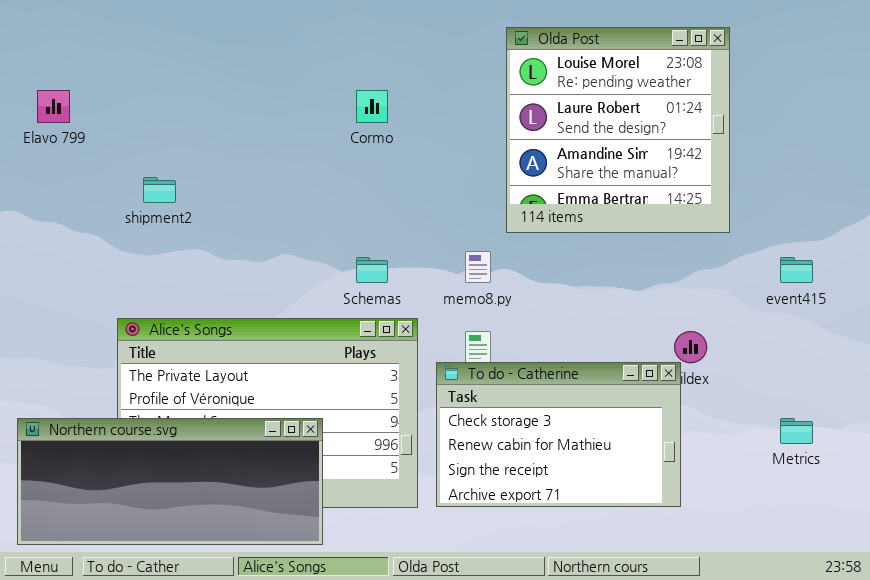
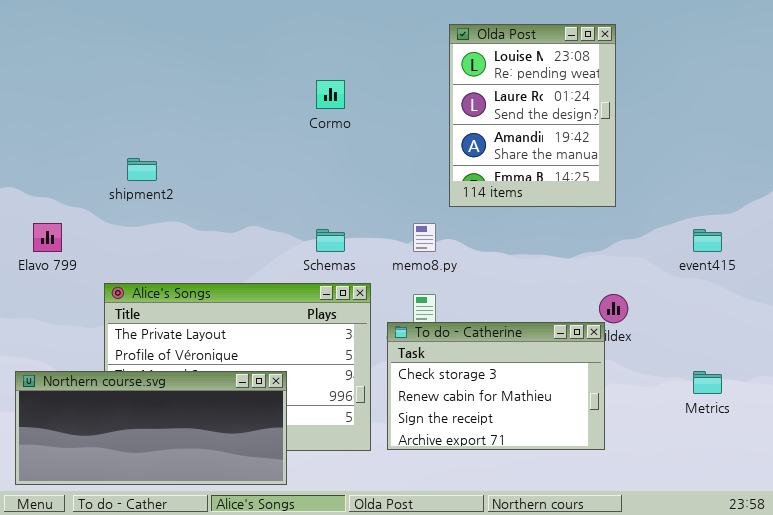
Olda Post: [506,27,730,233] -> [449,24,616,207], resized
Elavo 799: [37,90,70,123] -> [33,223,62,252], moved

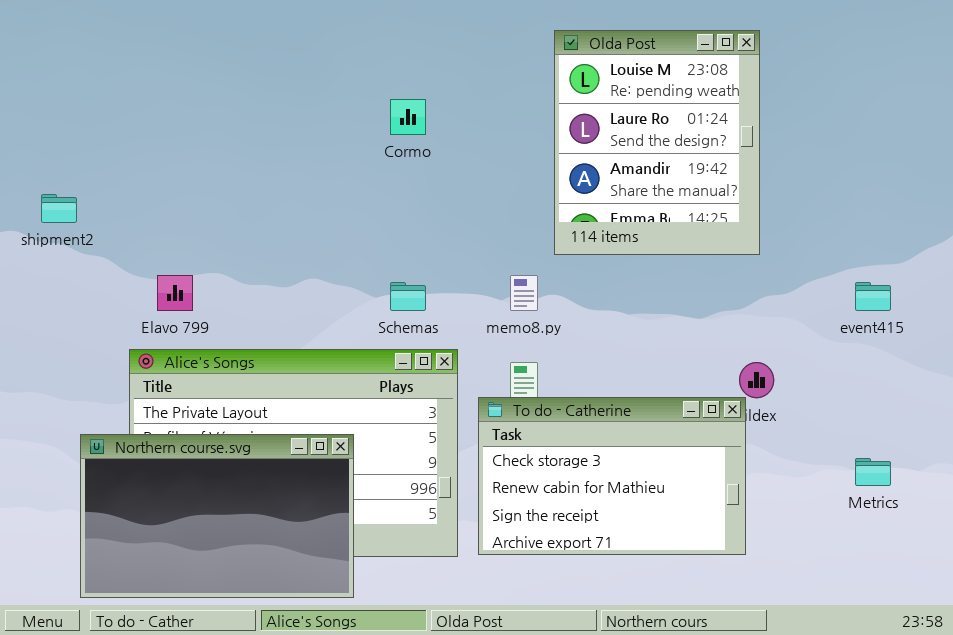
shipment2: [127,158,157,181] -> [41,194,77,223], moved
Elavo 799: [33,223,62,252] -> [157,275,193,311], moved
Northern course.svg: [15,371,287,485] -> [80,434,354,598], resized

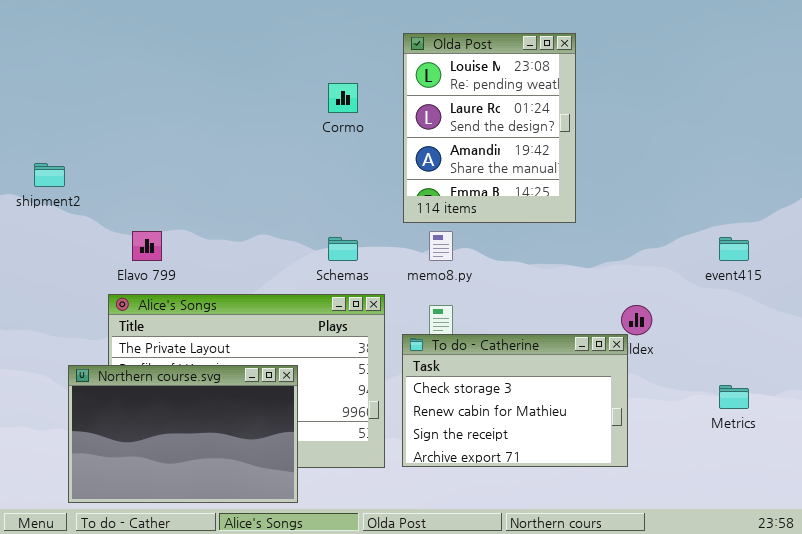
Olda Post: [554,30,760,255] -> [403,33,576,223], moved

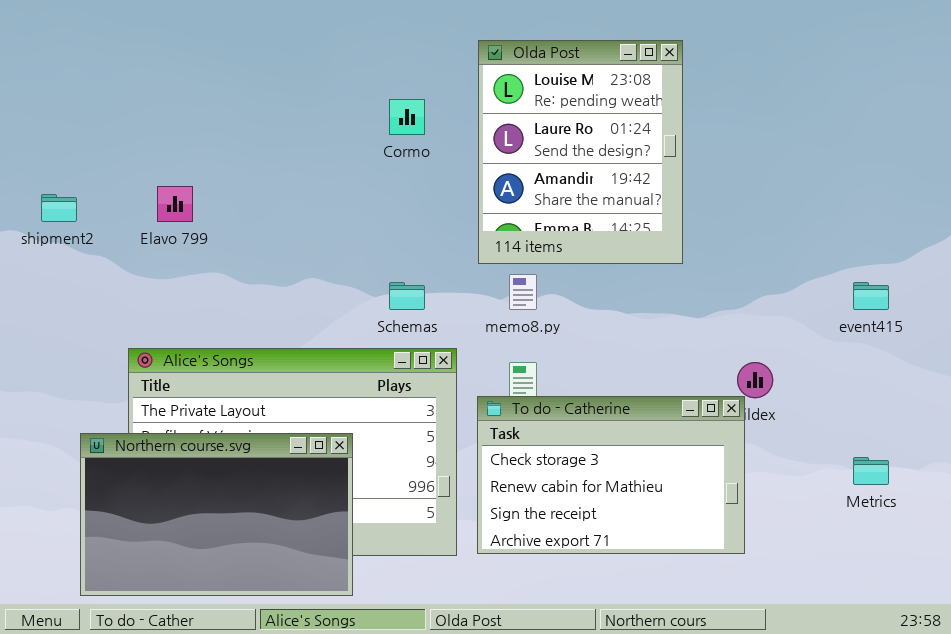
Elavo 799: [132,231,162,261] -> [157,186,193,222], moved

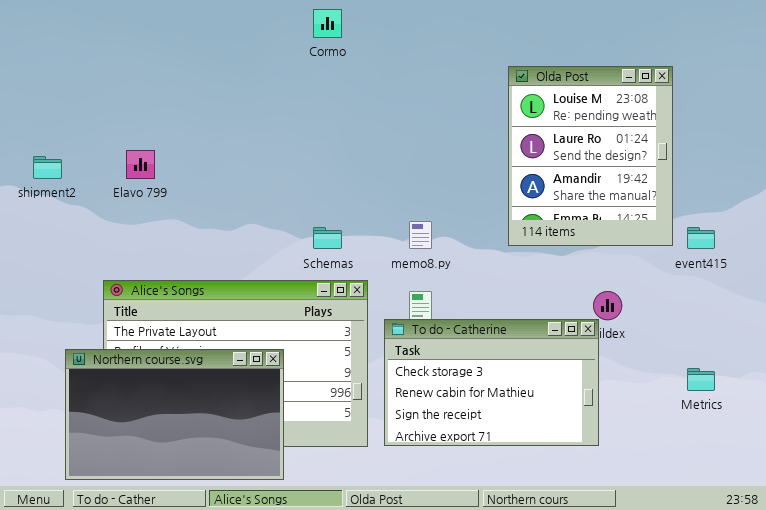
Olda Post: [478,40,683,264] -> [508,66,673,246], moved
Cormo: [389,99,425,135] -> [313,9,342,38], moved

